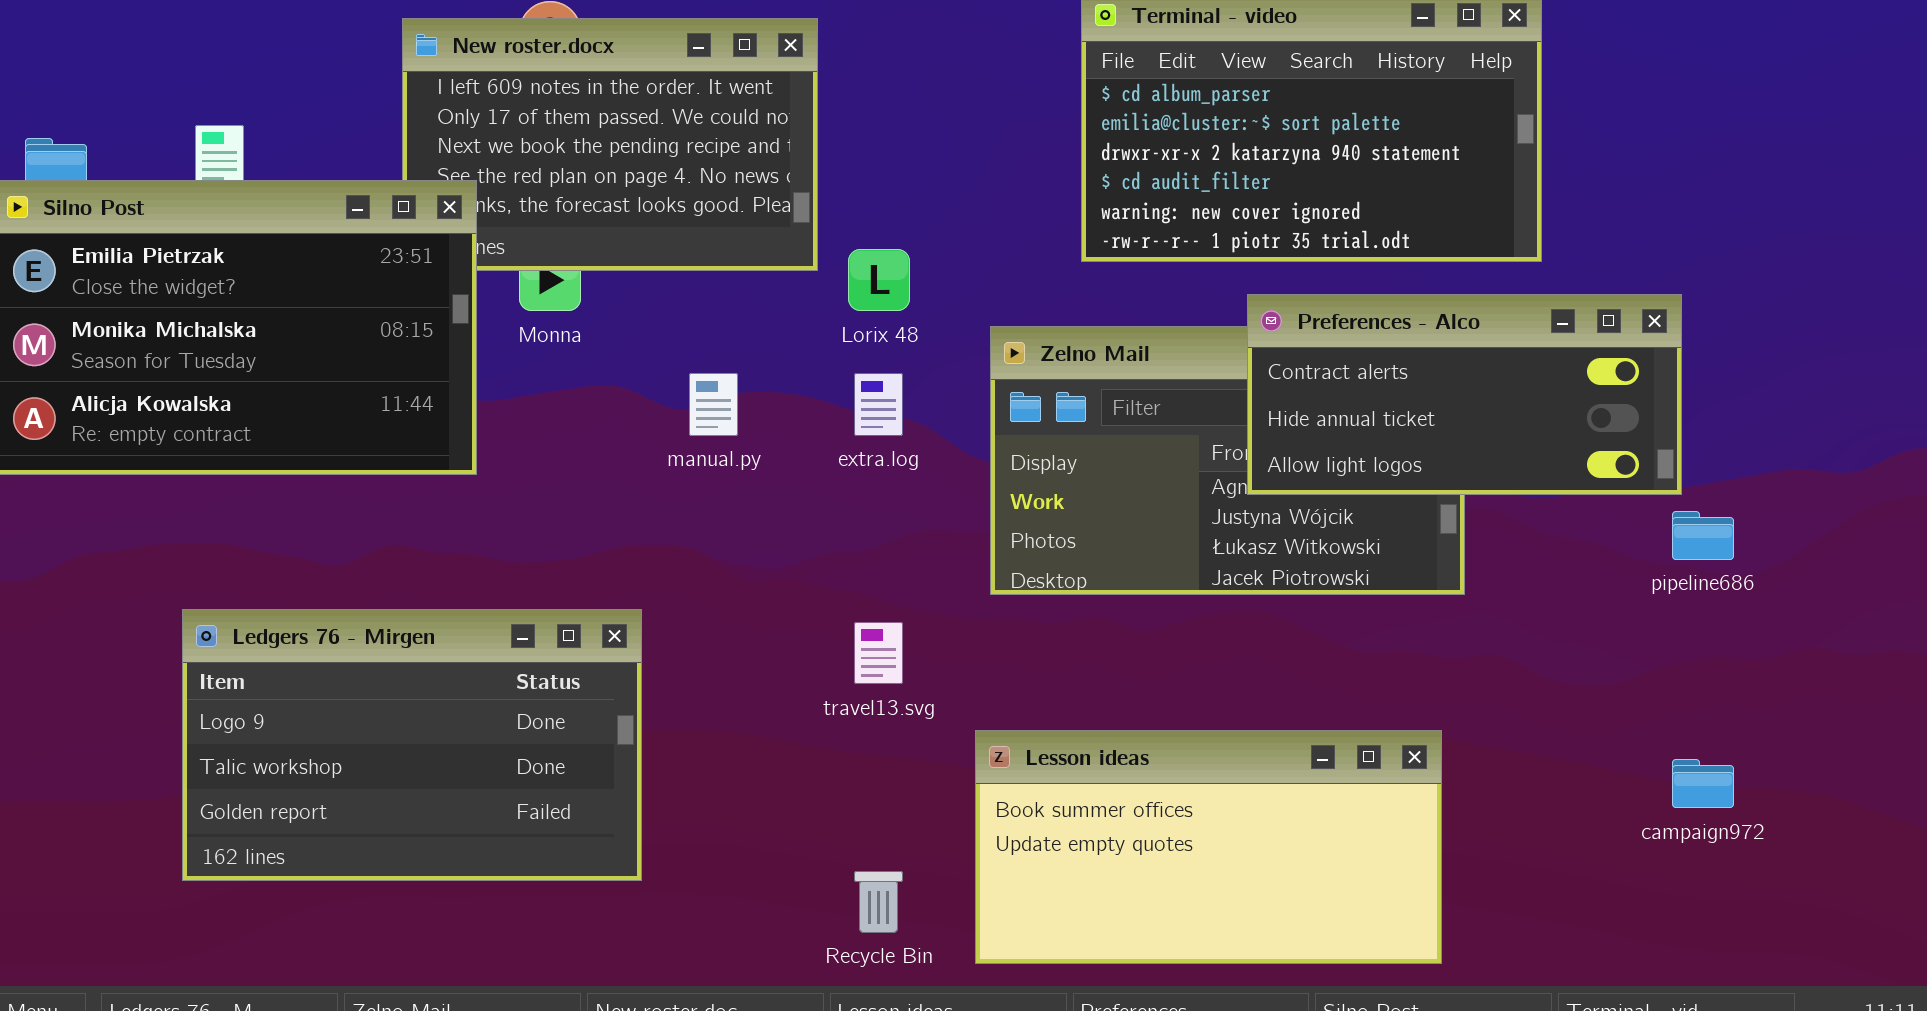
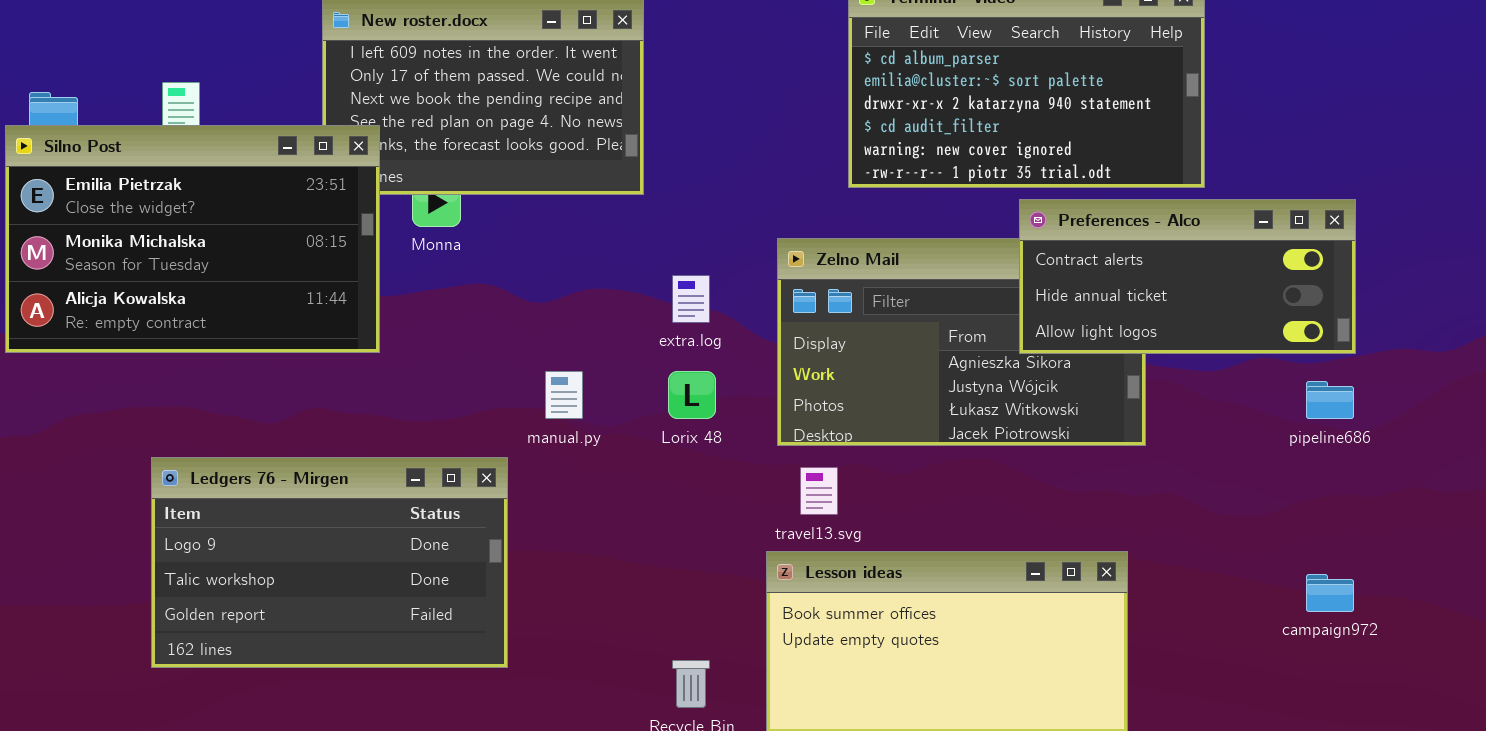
Lorix 48: [848,249,910,311] -> [668,371,716,419], moved
Preferences - Alco: [1247,294,1682,495] -> [1019,199,1356,354], moved
manual.py: [689,373,738,436] -> [545,371,583,419], moved
travel13.svg: [854,622,903,684] -> [800,467,838,515], moved

